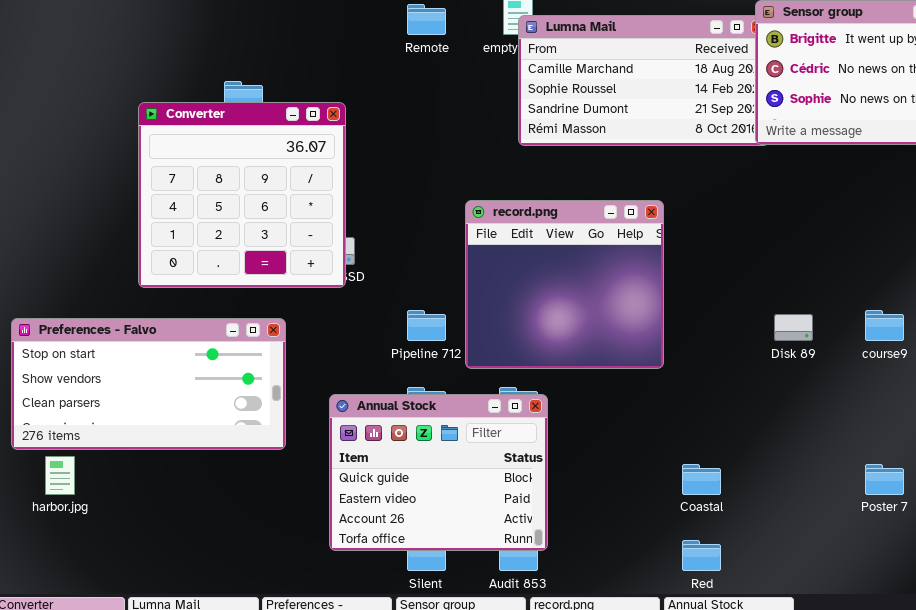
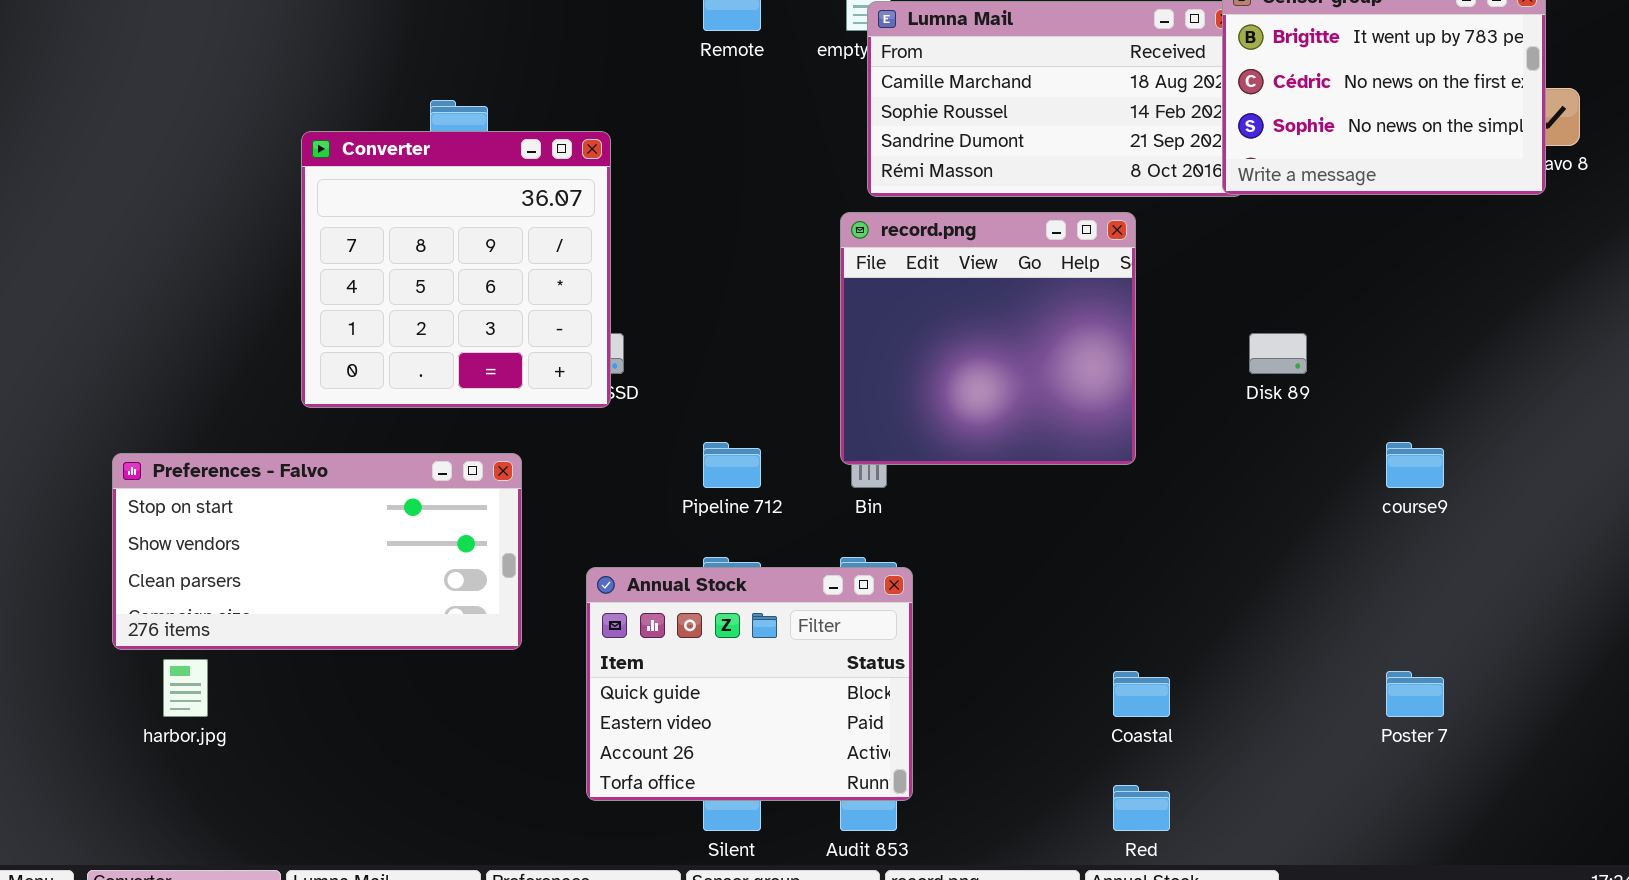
record.png: [465,200,664,369] -> [840,212,1136,465], moved
Disk 89: [774,314,813,341] -> [1249,333,1307,374], moved

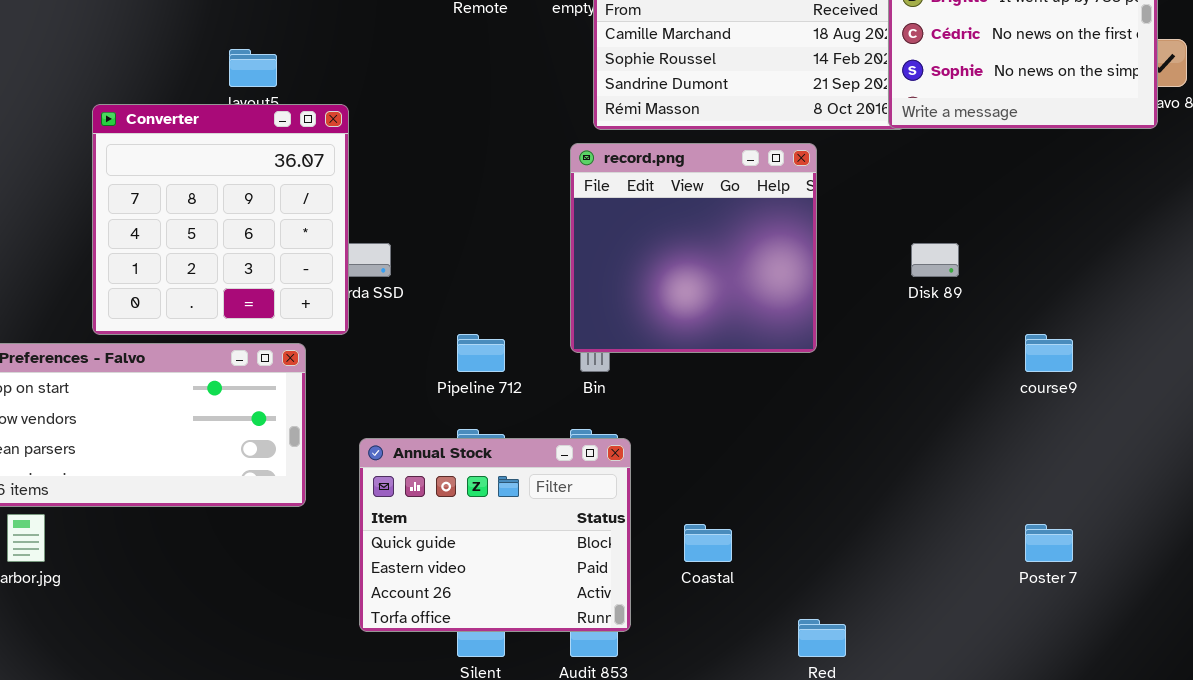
Converter: [301,131,611,408] -> [92,104,349,335], moved
Coastal: [1113,671,1170,717] -> [684,524,732,562], moved

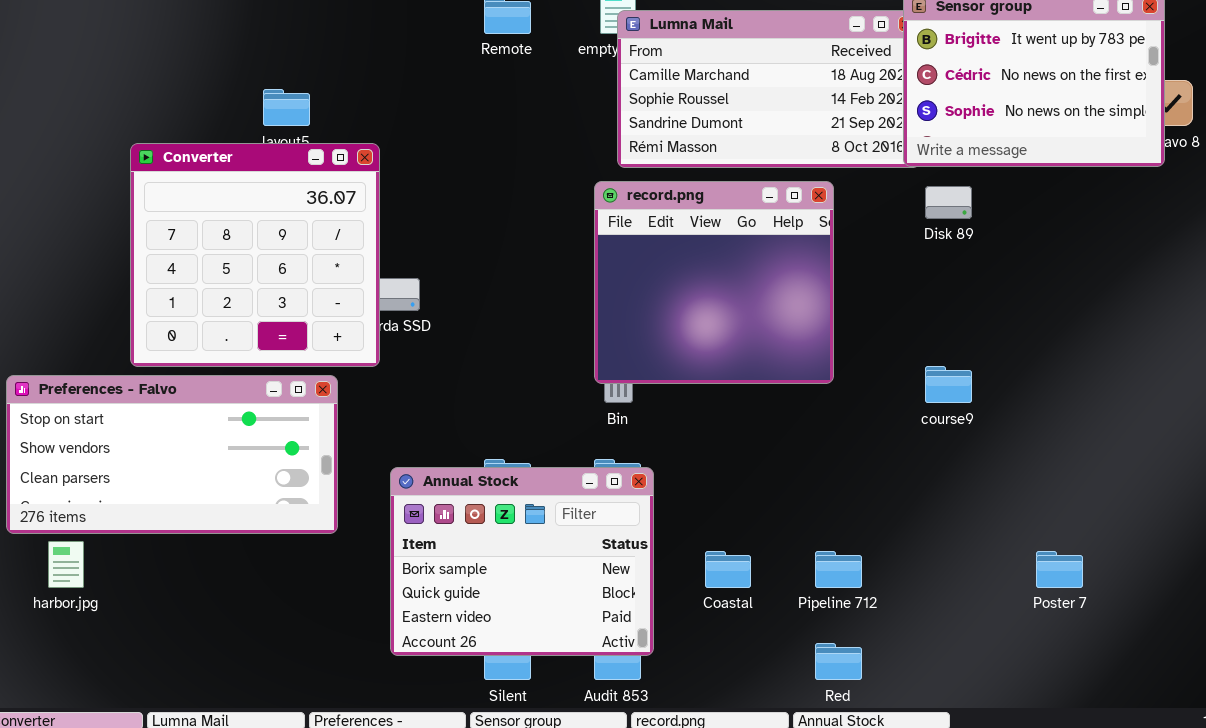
Disk 89: [911,243,959,277] -> [925,186,972,219], moved
Pipeline 712: [457,334,505,372] -> [815,551,862,588], moved
course9: [1025,334,1073,372] -> [925,366,972,403], moved
Annual Stock: [359,438,631,632] -> [390,467,654,656], scrolled up 1 row

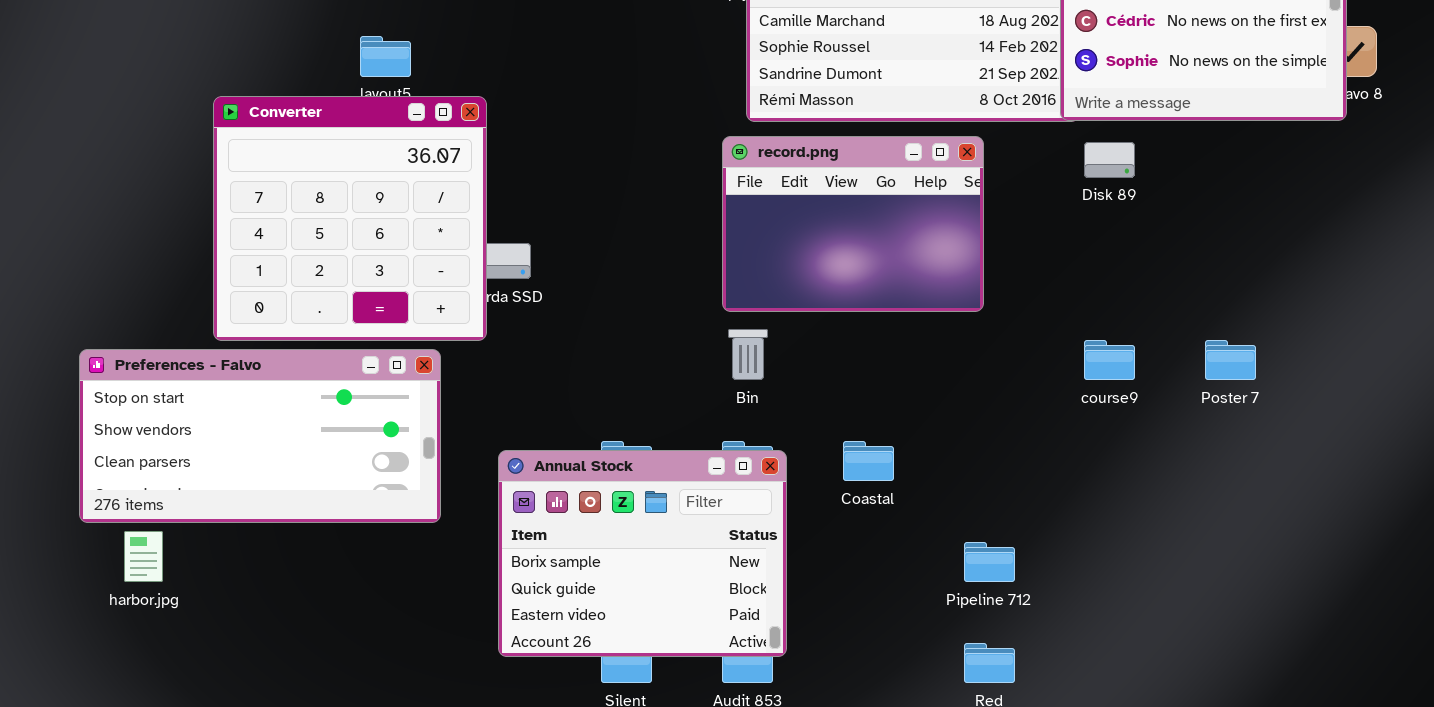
record.png: [594,181,834,384] -> [722,136,984,312], resized
Coastal: [705,551,751,588] -> [843,441,894,481], moved
Poster 7: [1036,551,1083,588] -> [1205,340,1256,380], moved

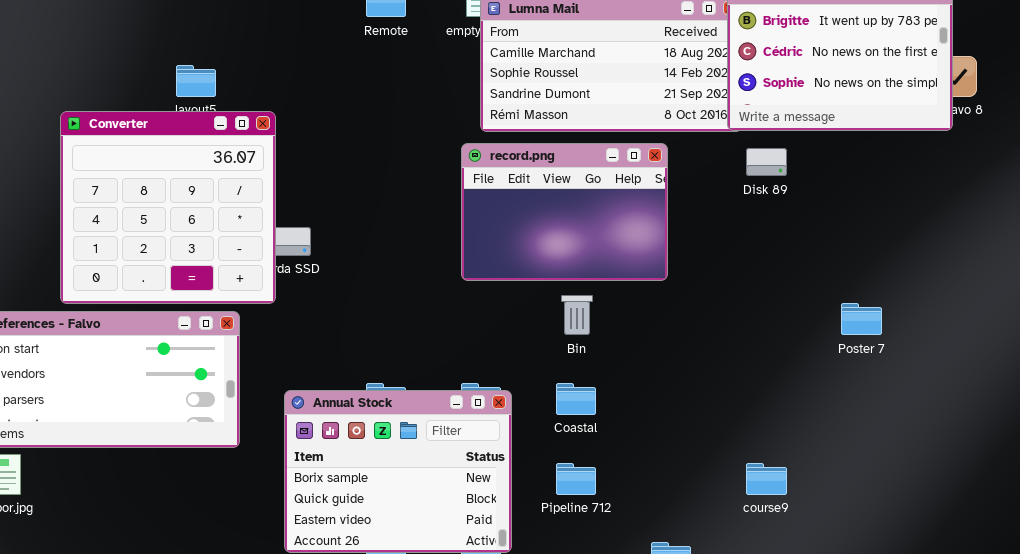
Bin: [728,329,768,380] -> [561,295,593,335], moved
course9: [1084,340,1135,380] -> [746,463,787,495], moved
Pipeline 712: [964,542,1015,582] -> [556,463,596,495], moved

